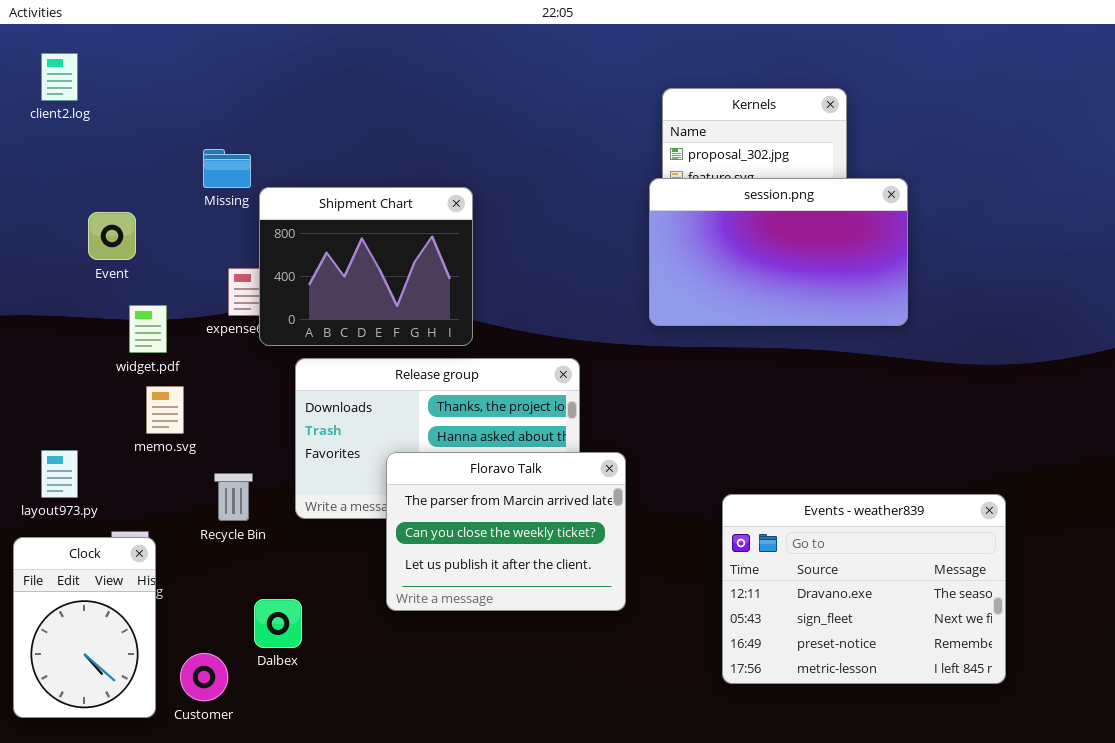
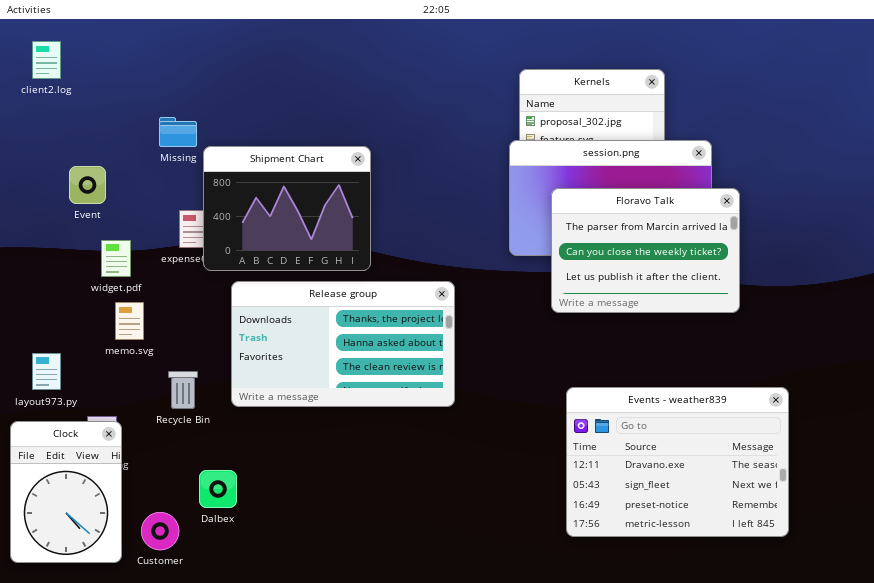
Floravo Talk: [386,452,626,611] -> [551,188,740,313], moved

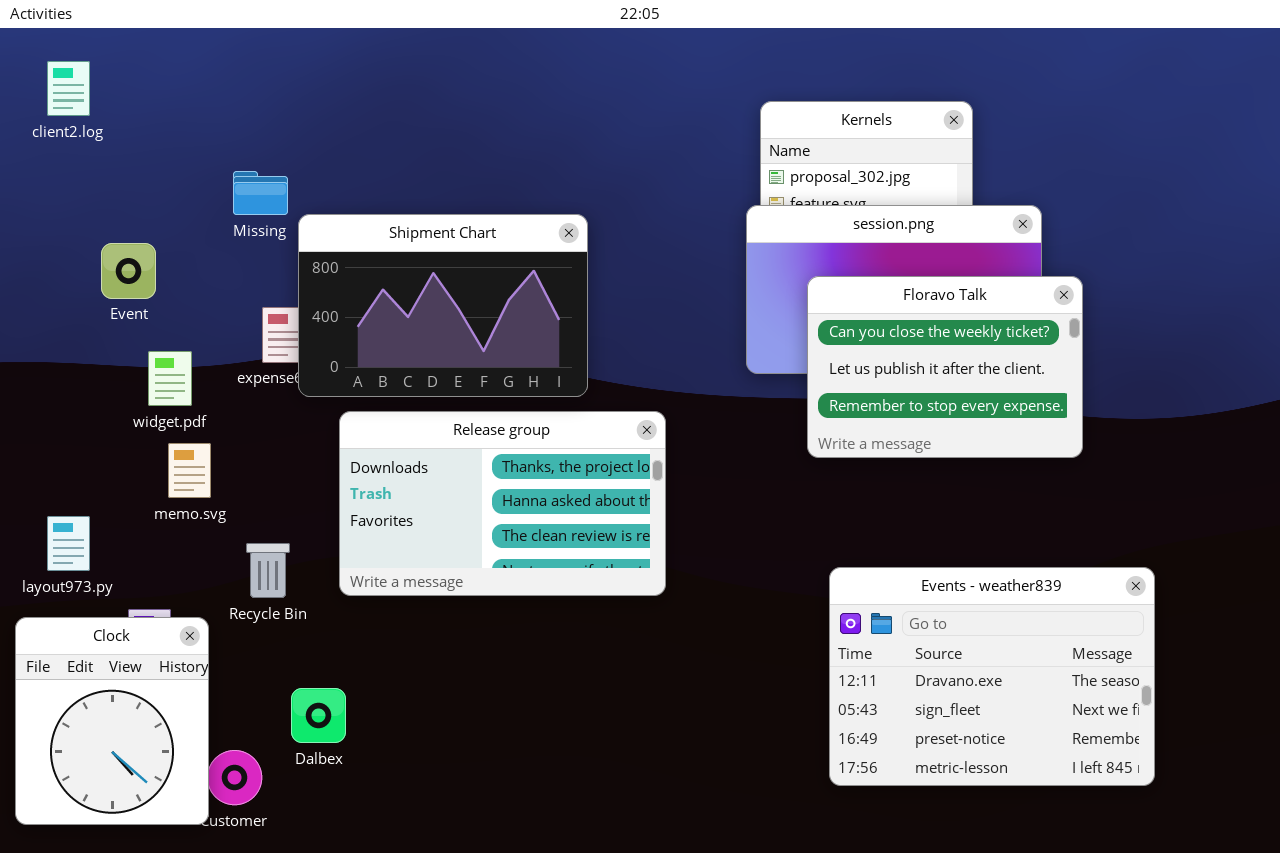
Shipment Chart: [203,146,371,271] -> [298,214,588,397], resized
Floravo Talk: [551,188,740,313] -> [807,276,1083,458], scrolled down 1 row
Clock: [10,421,122,563] -> [15,617,209,825], resized

